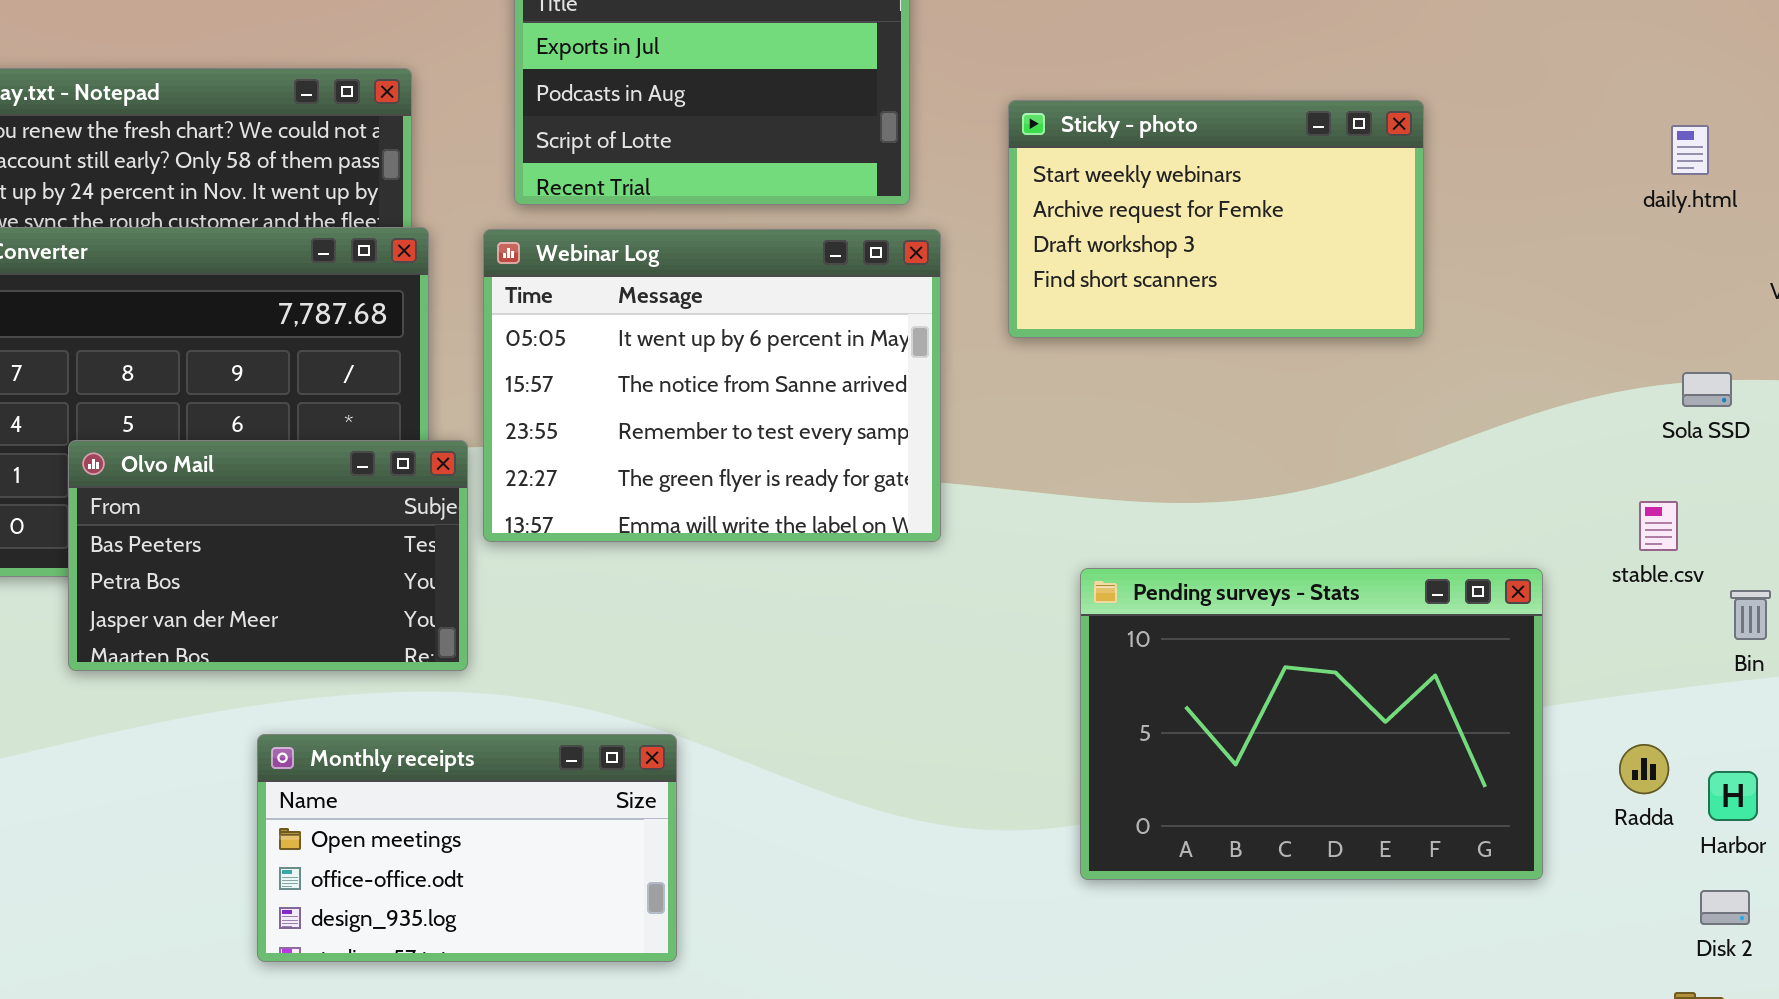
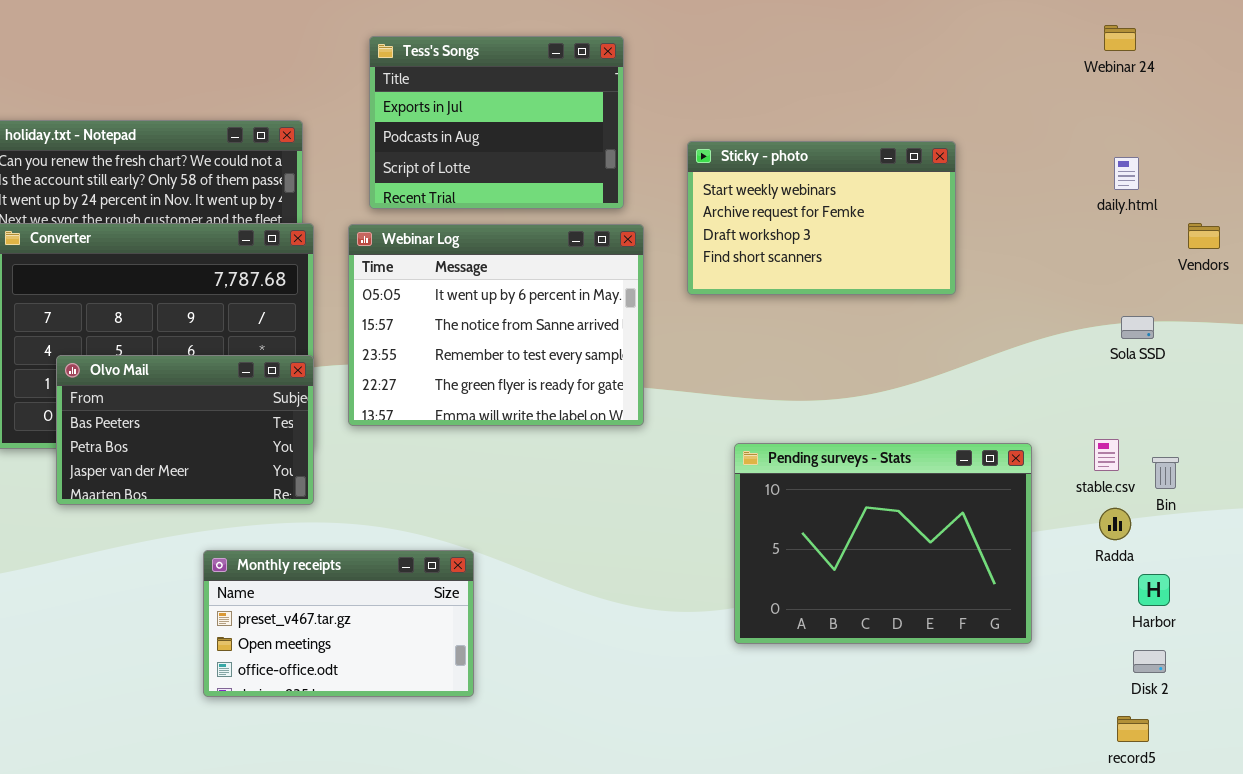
Olvo Mail: [68,440,468,671] -> [56,355,314,505], moved
stable.csv: [1639,501,1678,551] -> [1094,439,1119,471], moved
Monthly receipts: [257,734,677,962] -> [203,550,474,697], scrolled up 1 row
Radda: [1619,744,1669,794] -> [1099,508,1131,540], moved

